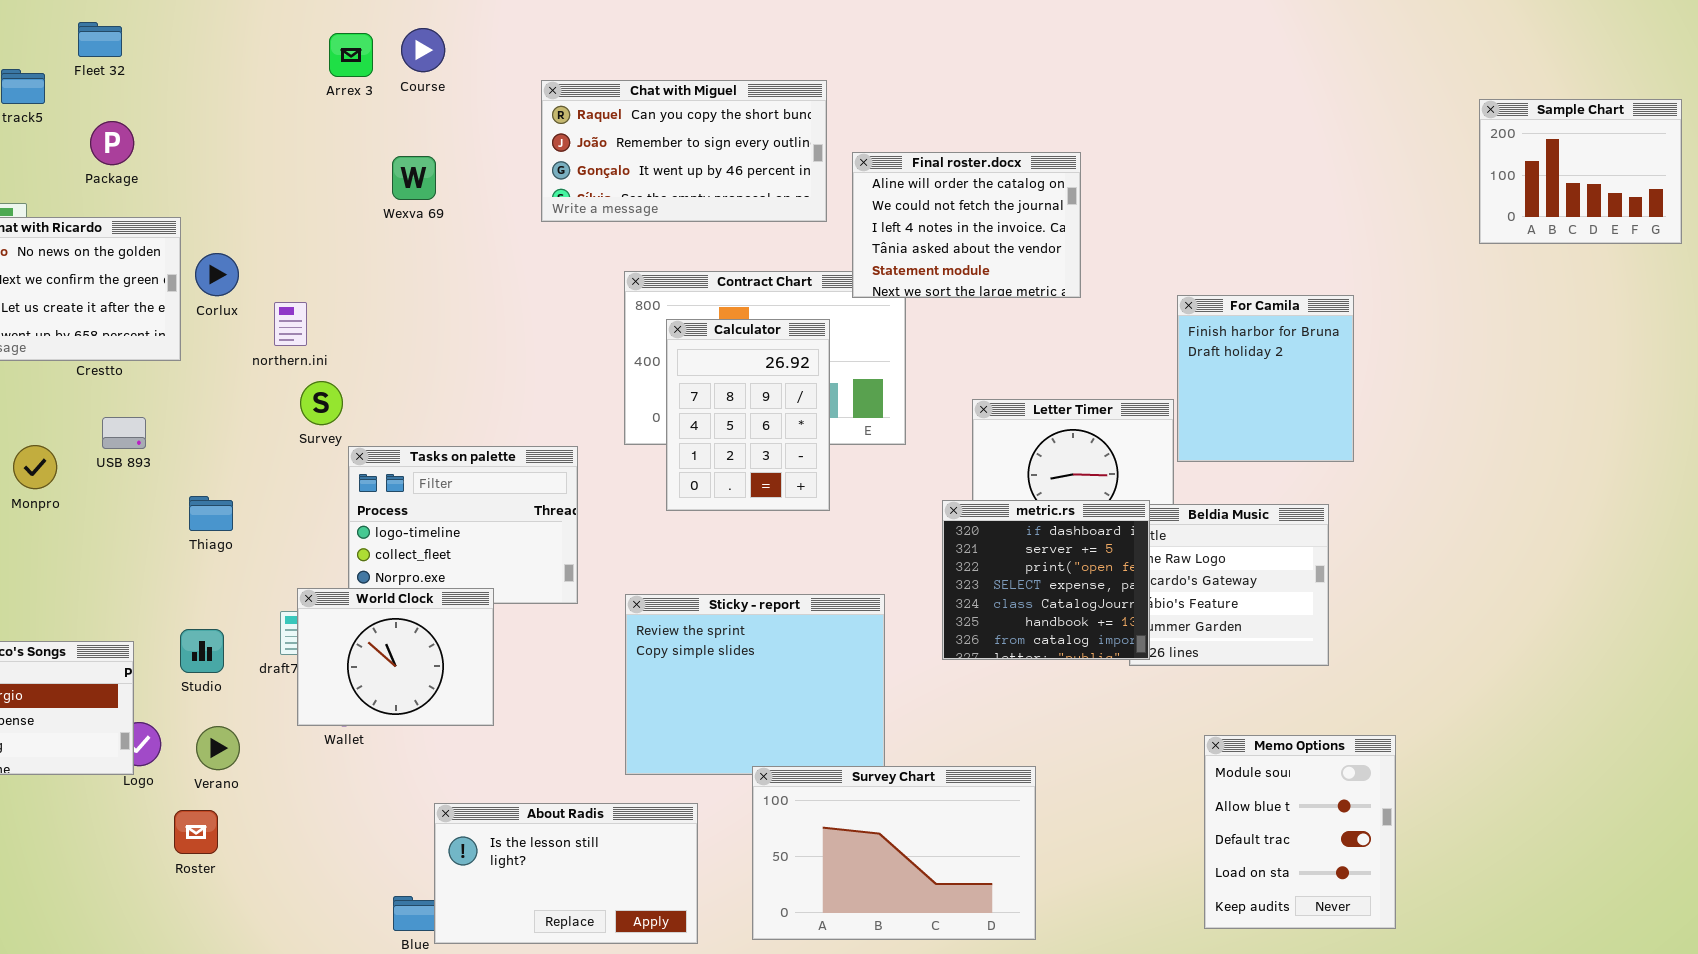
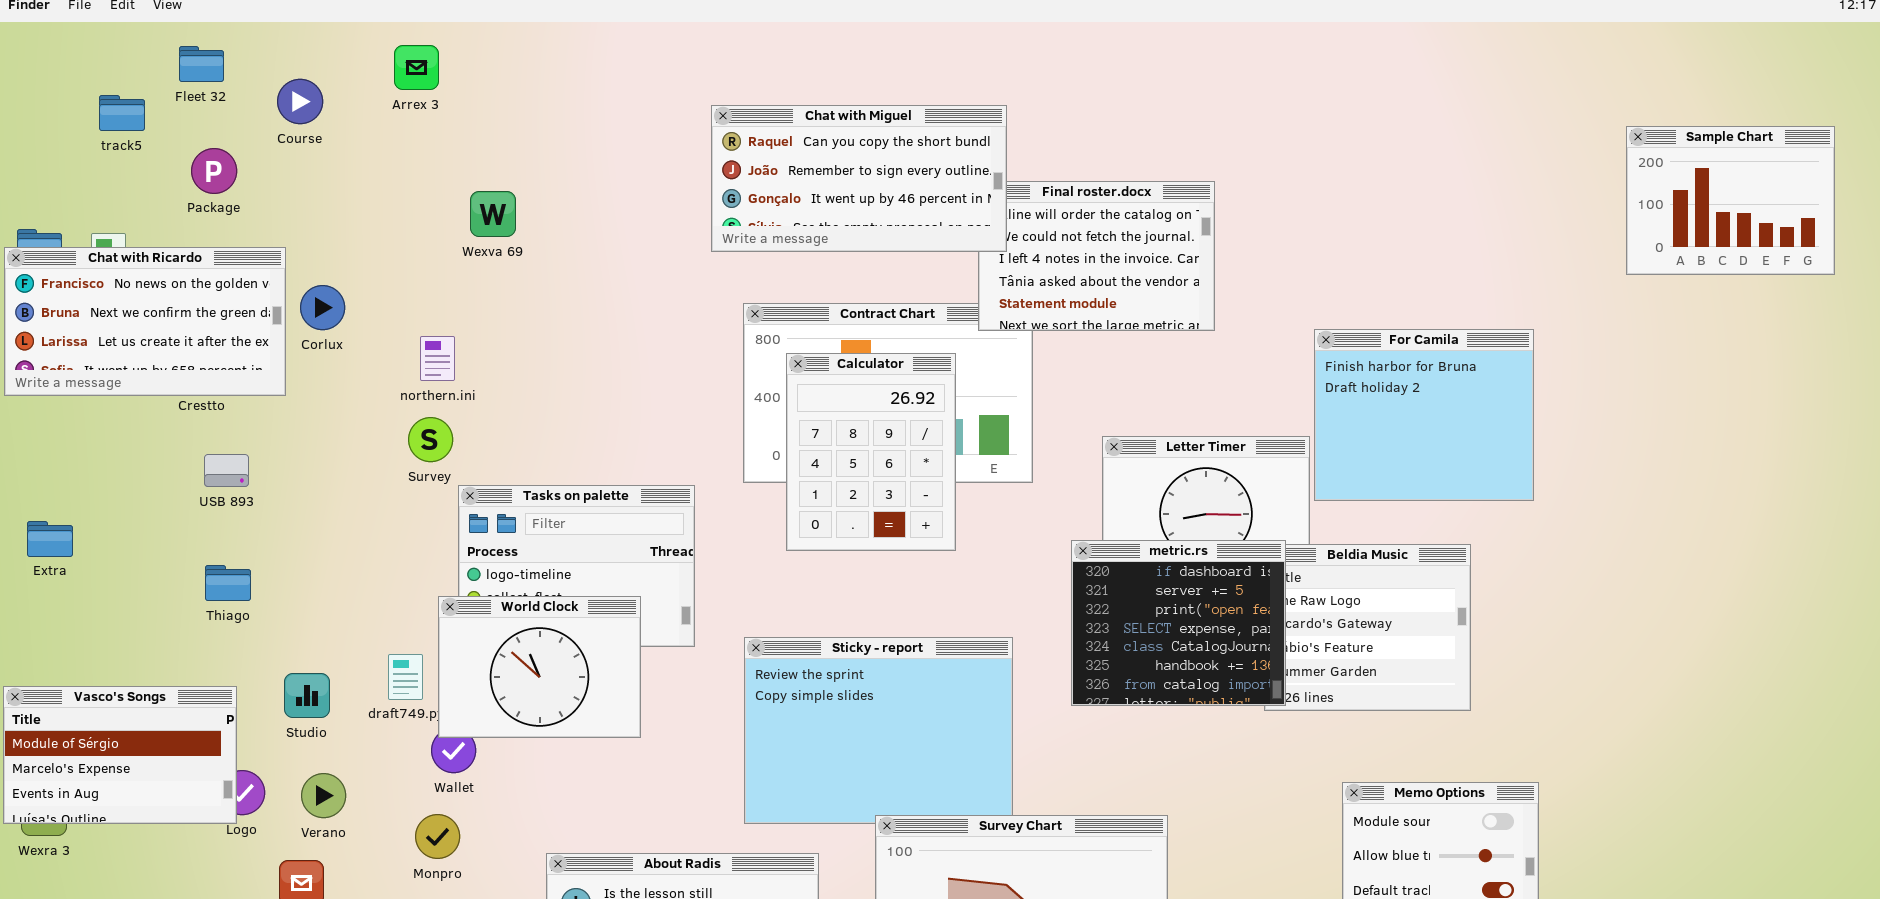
Course: [401,28,445,72] -> [277,79,323,124], moved
Arrex 3: [329,33,373,77] -> [394,45,439,90], moved
Chat with Miguel: [541,80,827,222] -> [711,105,1007,252], moved
Wexva 69: [392,156,436,200] -> [470,191,516,237], moved
For Camila: [1177,295,1354,462] -> [1314,329,1534,501], resized
northern.ini: [274,302,307,346] -> [420,336,455,381], moved
Monpro: [13,445,57,489] -> [415,814,460,859], moved
Thiago: [189,496,233,531] -> [205,565,251,601], moved
World Clock: [297,588,494,726] -> [438,596,641,738], moved

